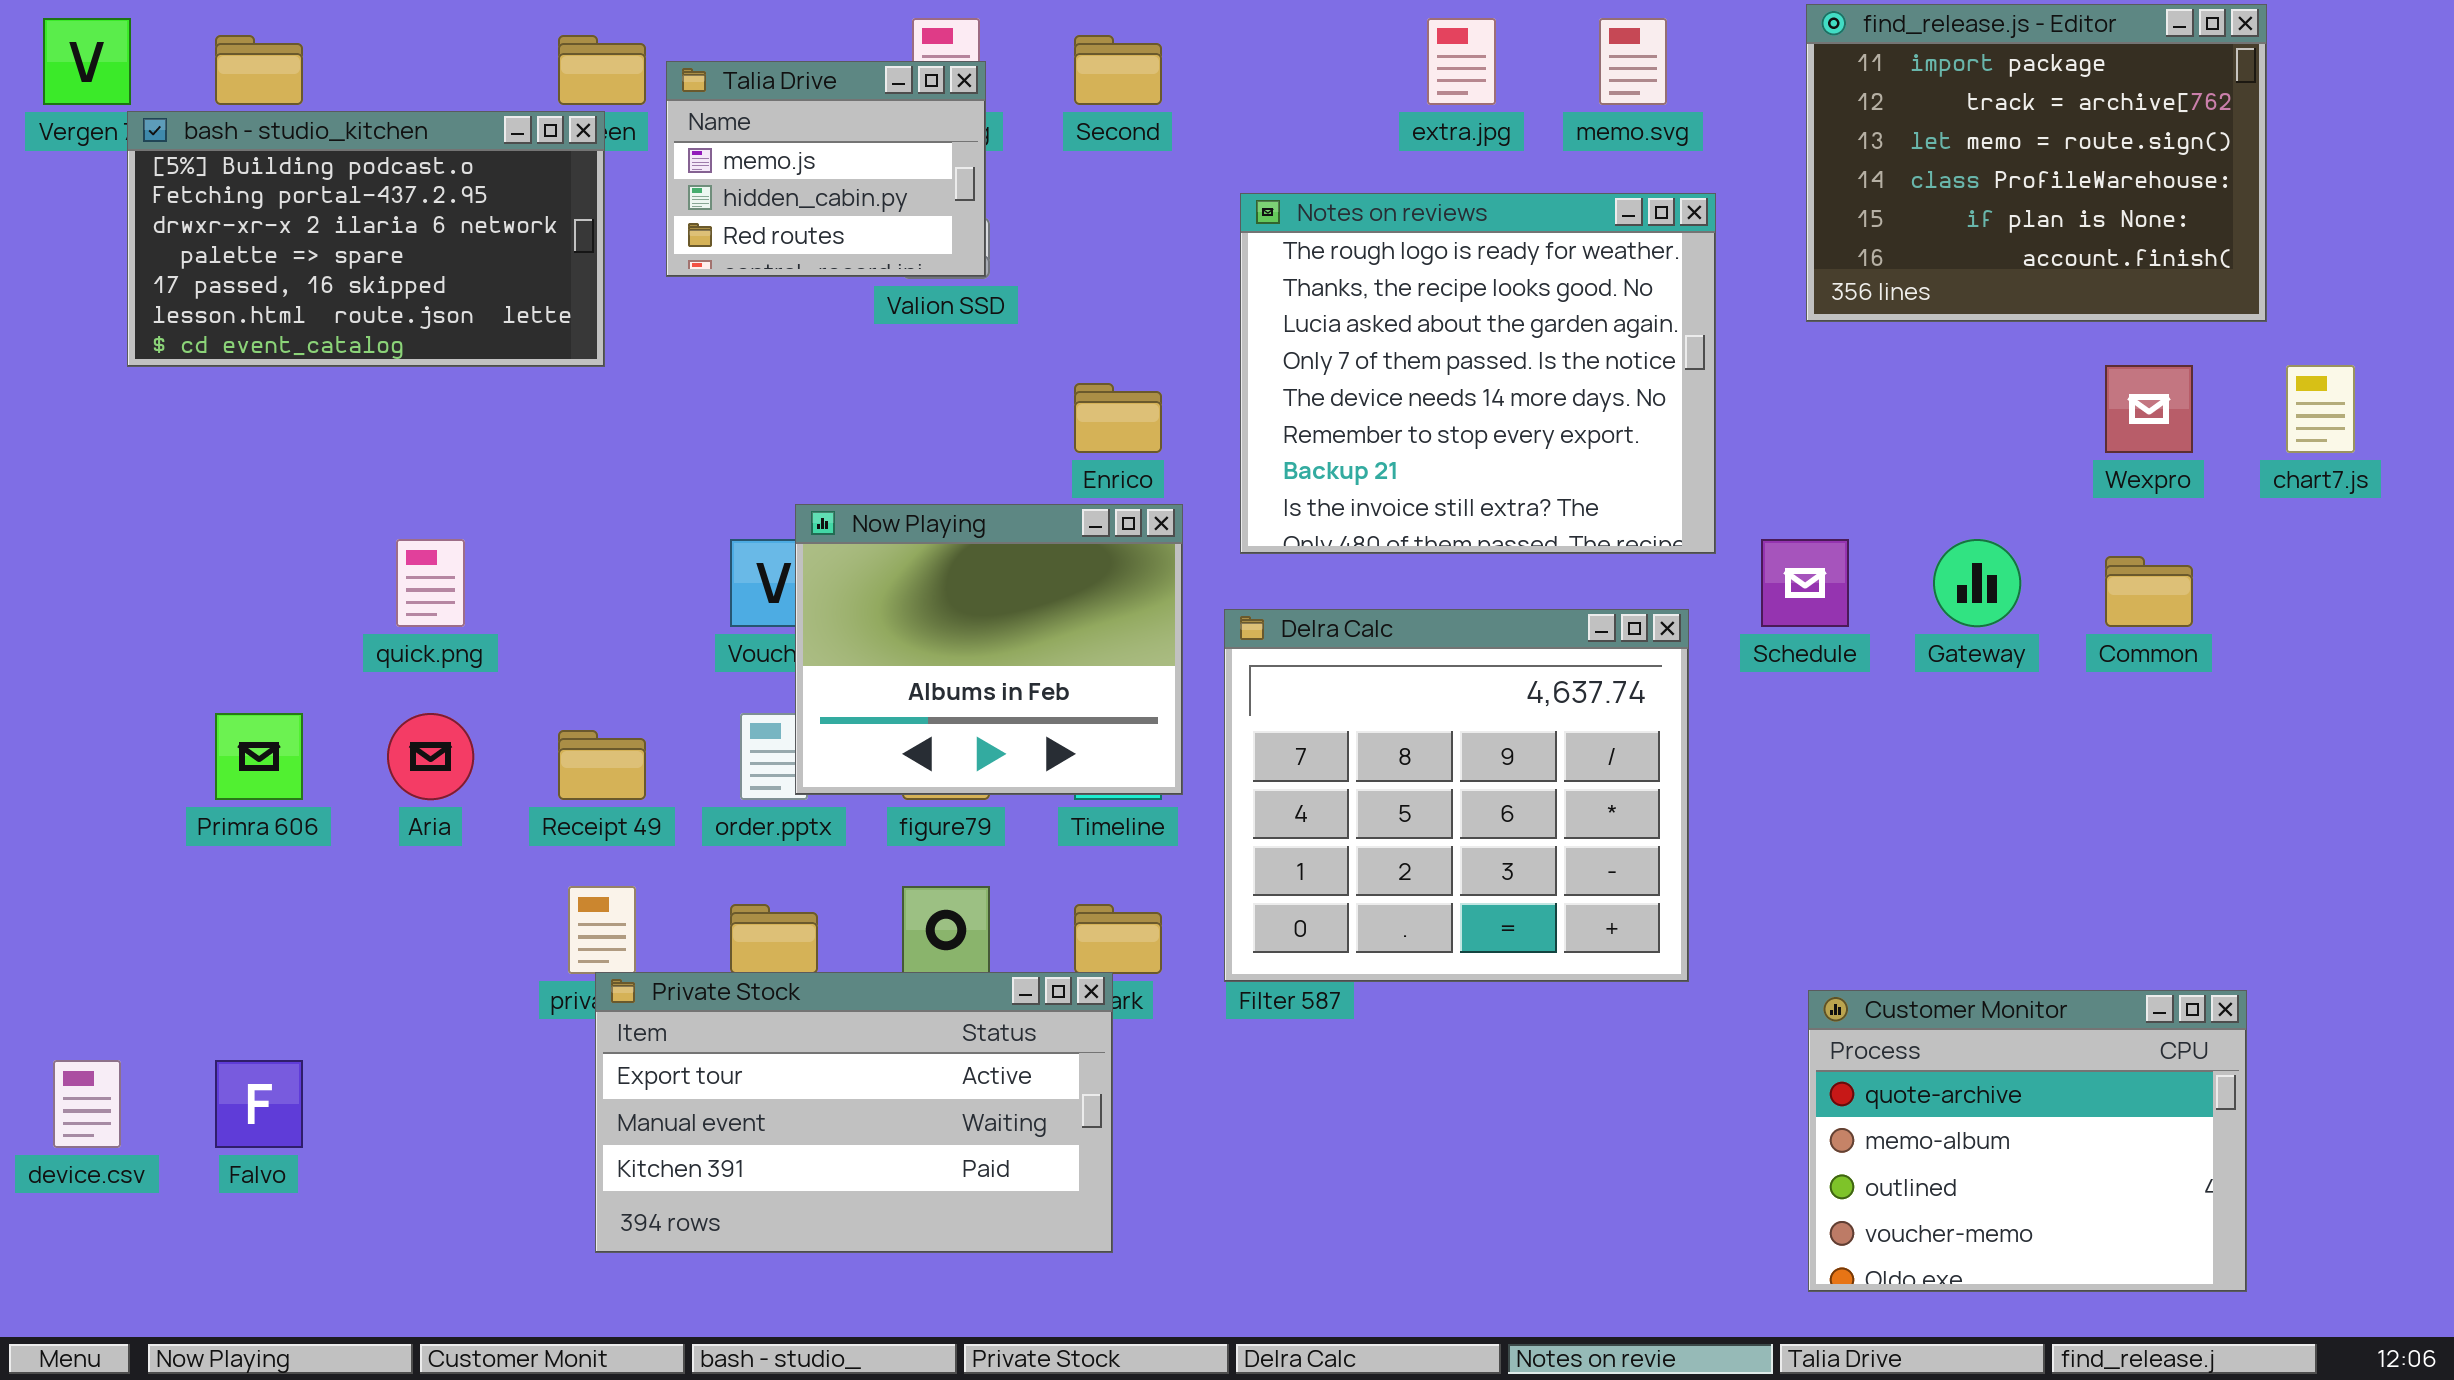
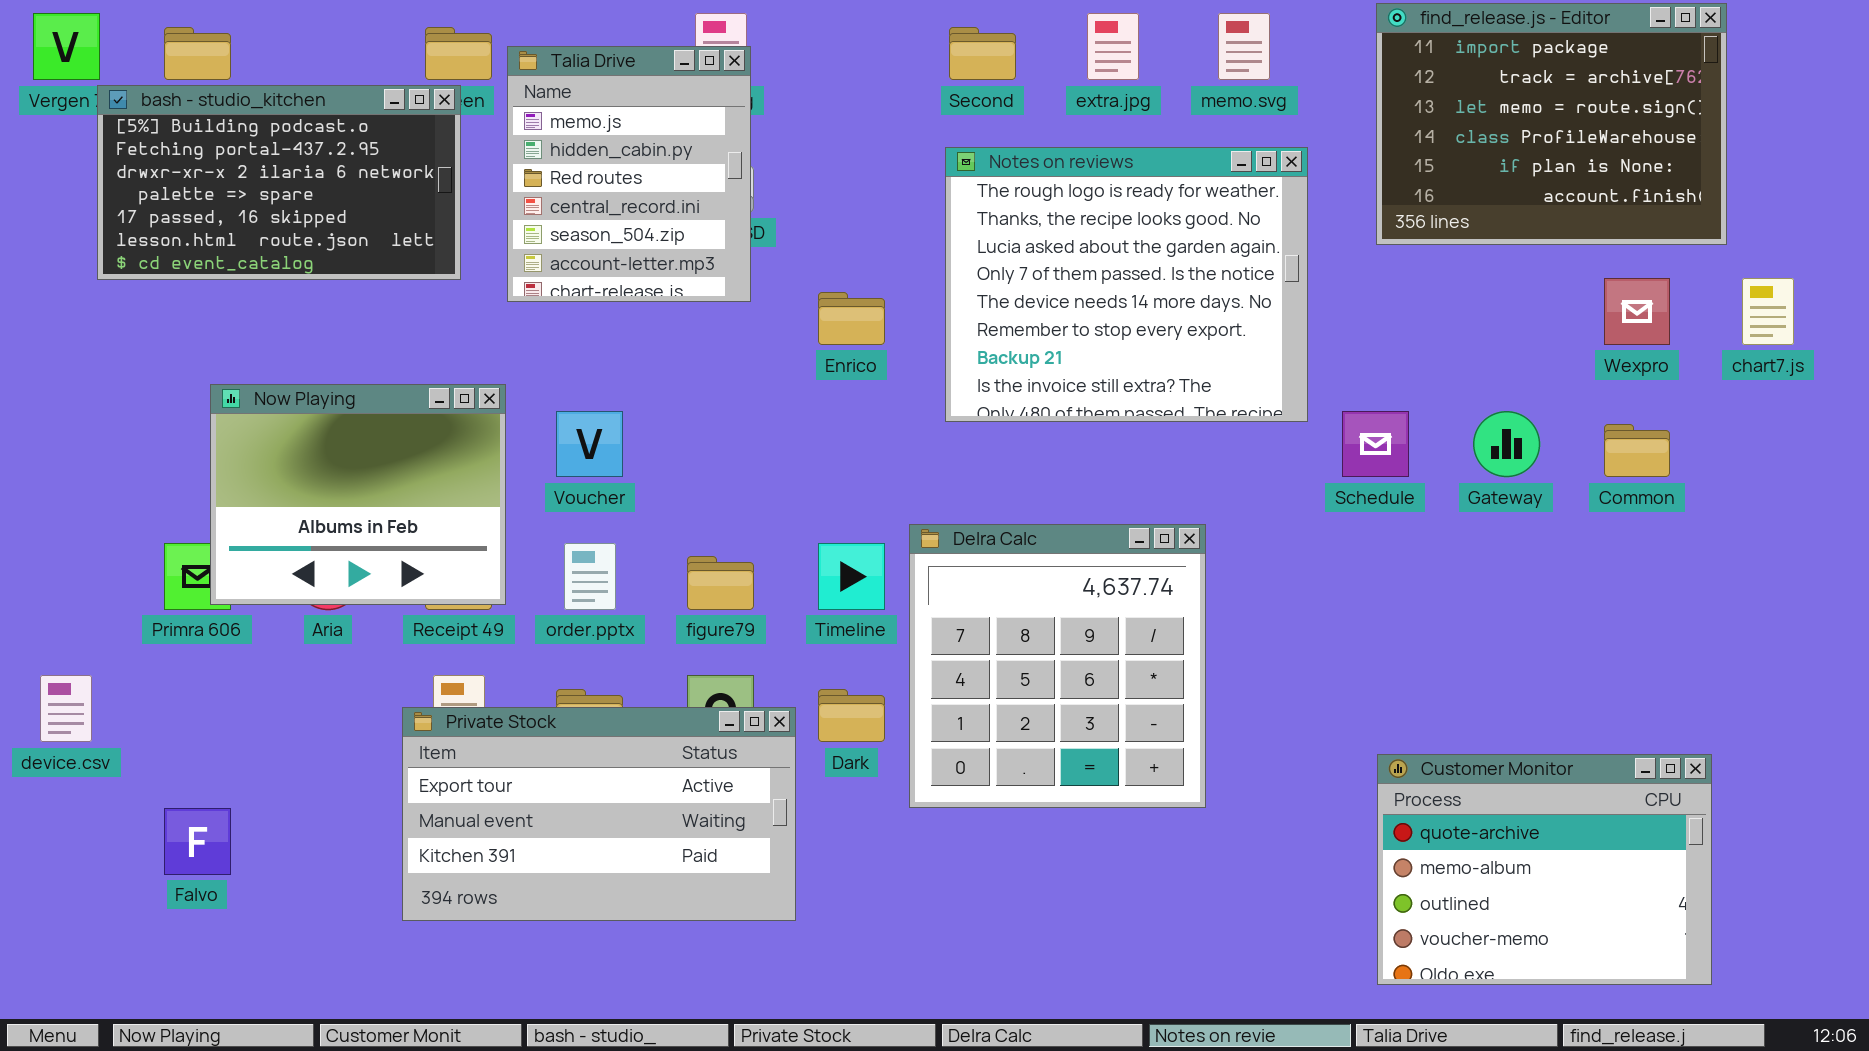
Second: [1074,35,1162,105] -> [949,27,1016,80], moved
Talia Drive: [666,61,986,277] -> [507,46,751,302], resized
Now Playing: [795,504,1183,795] -> [210,384,506,605], moved
Delra Calc: [1224,609,1689,982] -> [909,524,1206,808], moved, resized
Private Stock: [595,972,1113,1253] -> [402,707,796,921], moved
device.csv: [53,1060,121,1148] -> [40,675,92,742], moved

